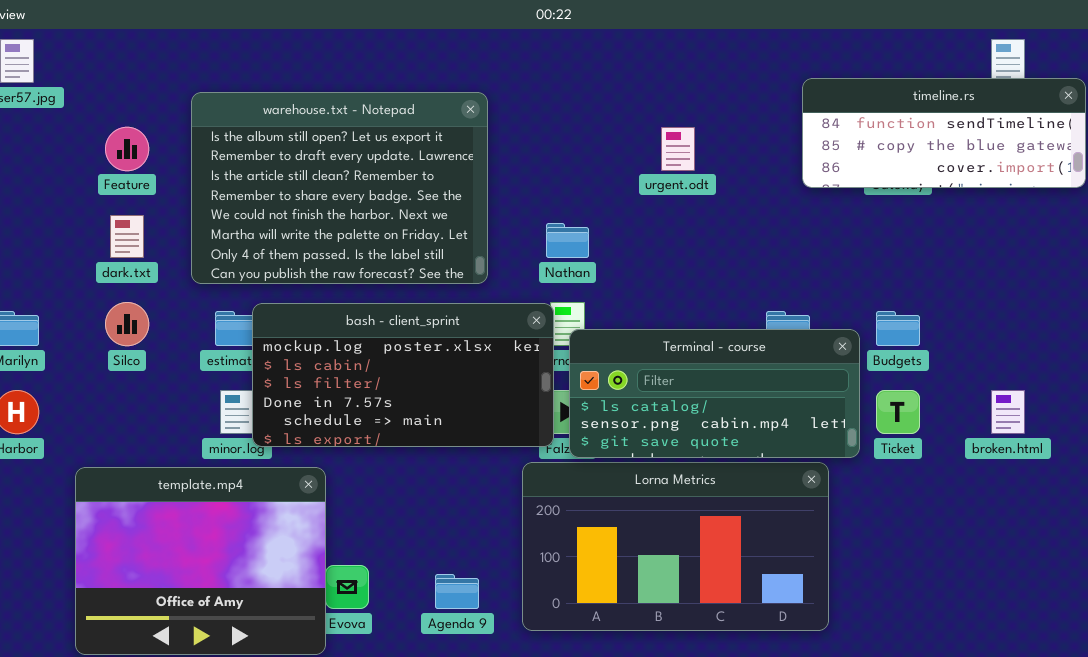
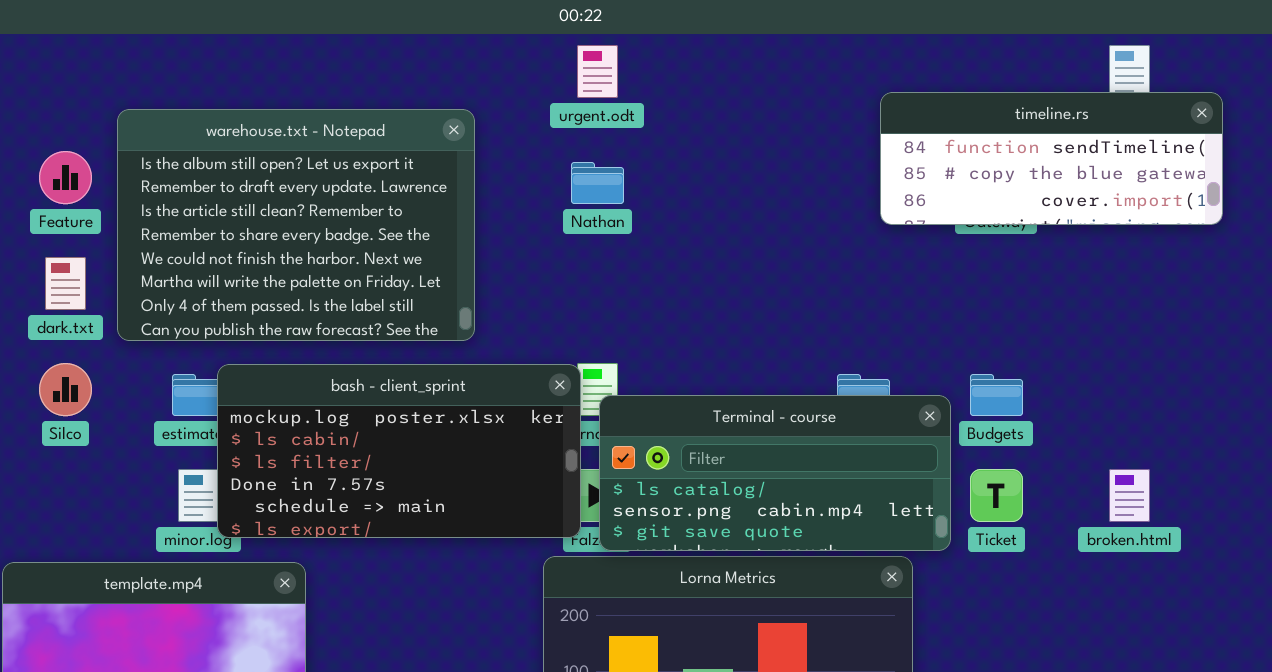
warehouse.txt - Notepad: [191,92,488,284] -> [117,109,475,341], moved
urgent.odt: [661,127,695,171] -> [577,45,618,98], moved
Nathan: [546,223,589,258] -> [571,162,624,204], moved

